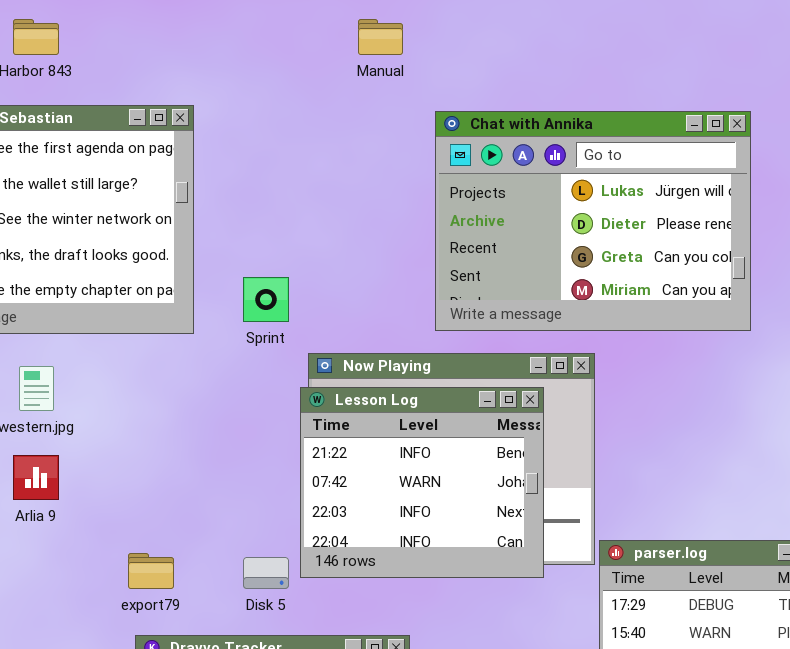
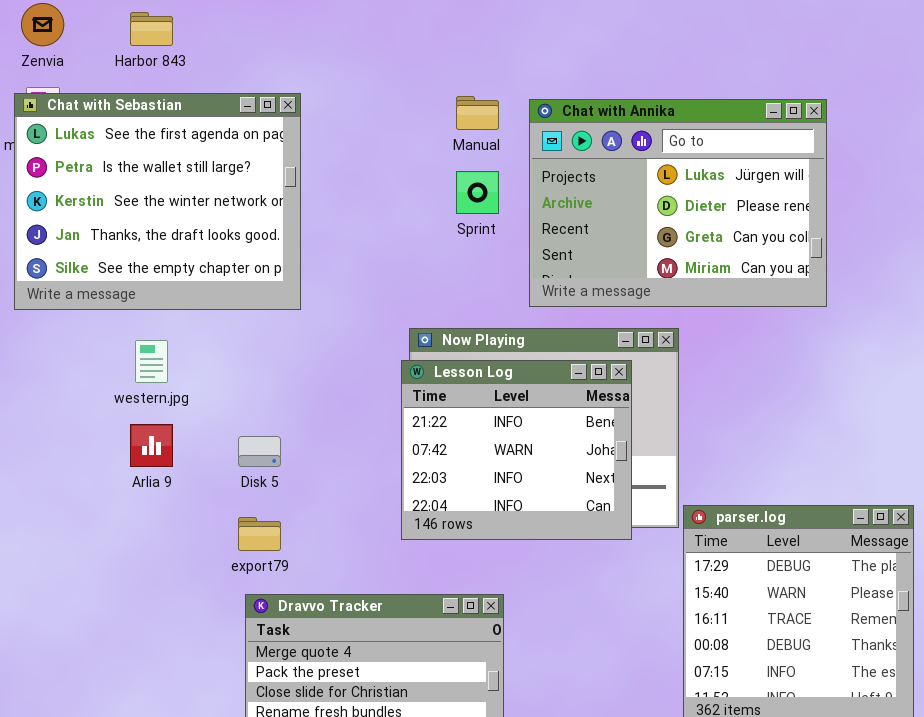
Manual: [358,19,403,55] -> [456,96,499,130], moved
Sprint: [243,277,289,322] -> [456,171,499,214], moved
Disk 5: [243,557,289,589] -> [238,436,281,467], moved

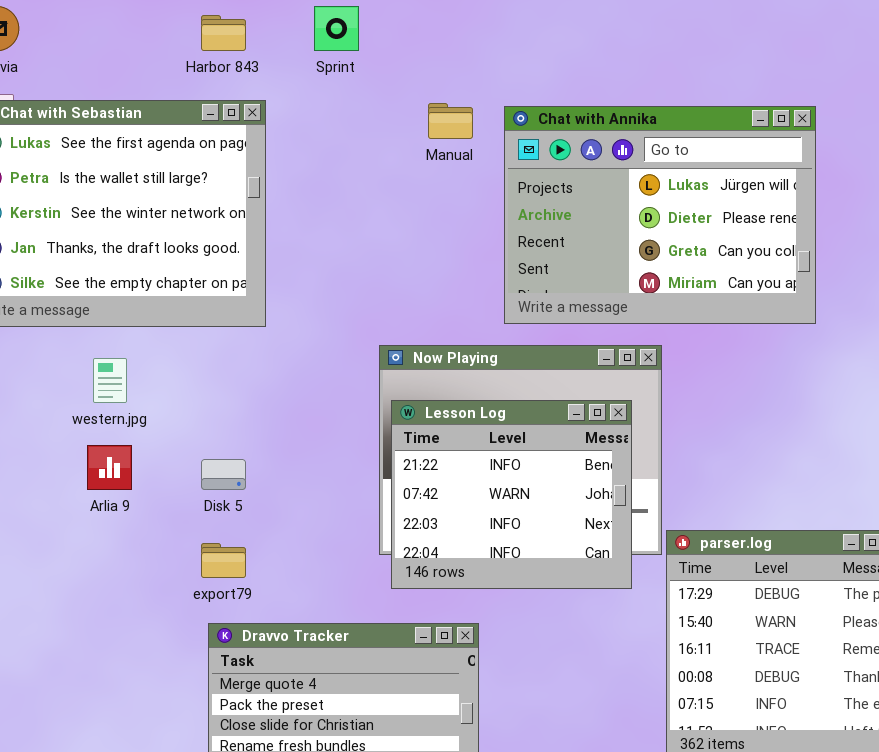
Harbor 843: [130,12,173,46] -> [201,15,246,51], moved
Sprint: [456,171,499,214] -> [314,6,359,51], moved
Lesson Log: [401,360,632,540] -> [391,400,632,589], moved

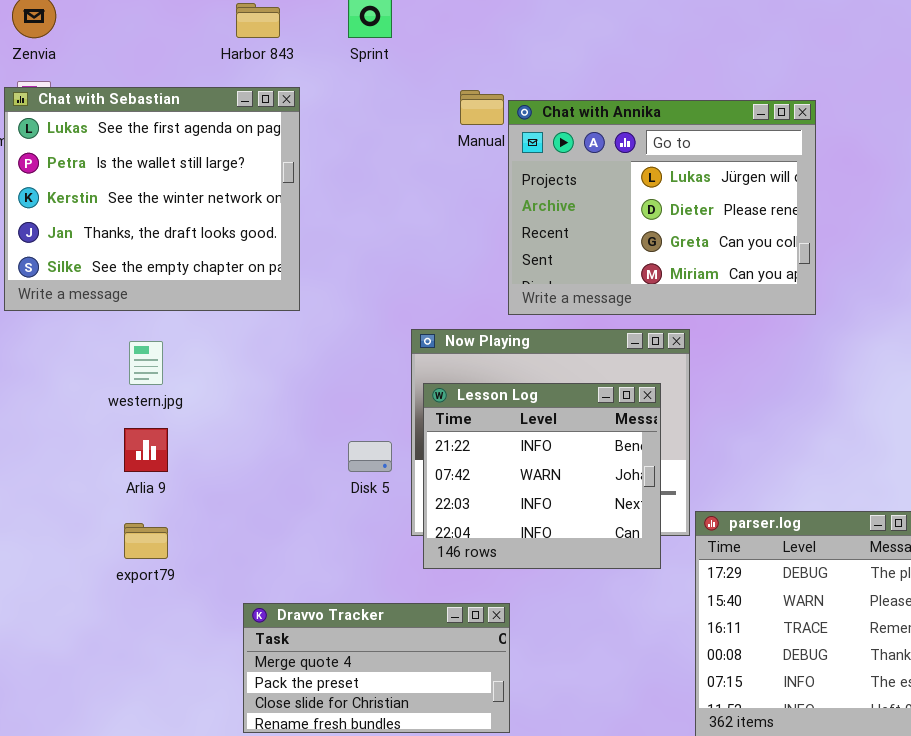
Chat with Annika: [504,106,816,324] -> [508,100,816,315], moved
Disk 5: [201,459,246,490] -> [348,441,392,472], moved
export79: [201,543,246,578] -> [124,523,168,559], moved

